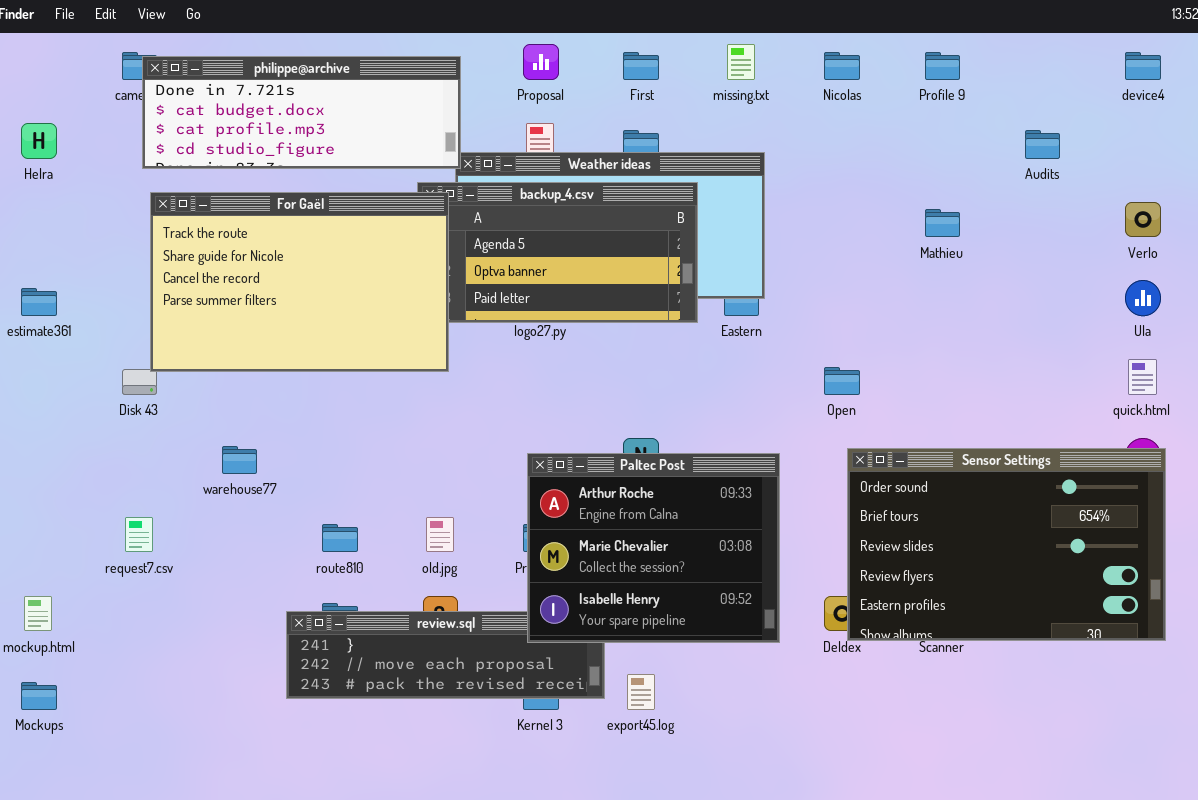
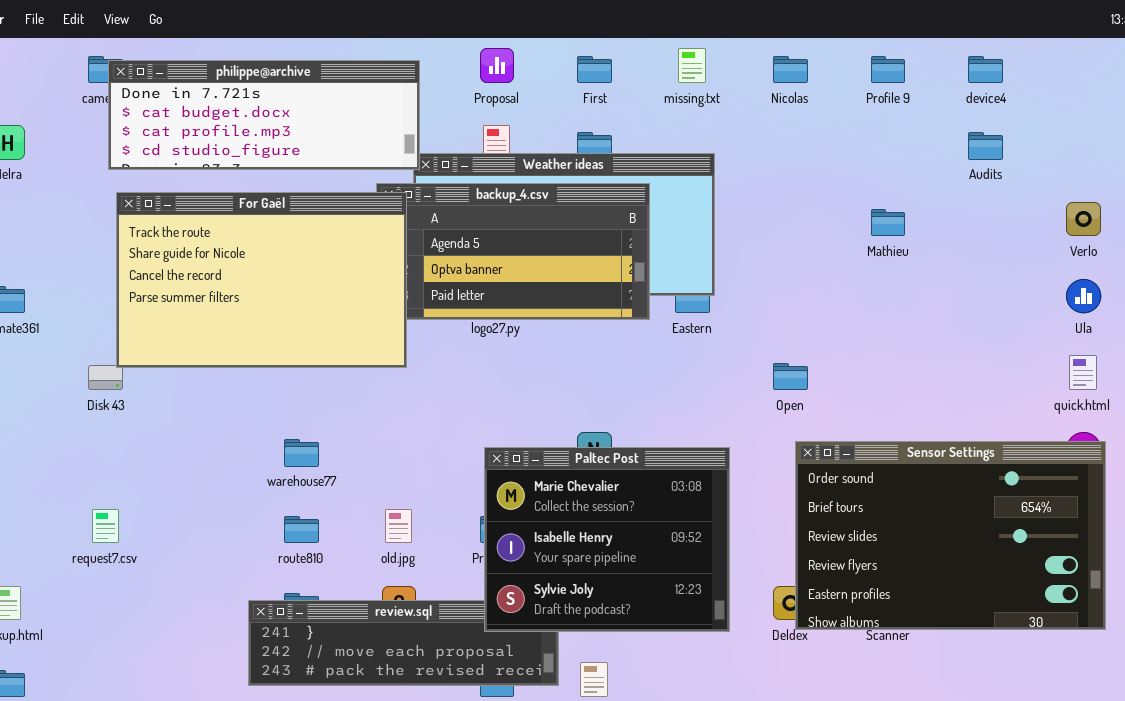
device4: [1125,52,1161,80] -> [968,56,1003,83], moved
warehouse77: [222,446,257,474] -> [284,439,319,467], moved
Paltec Post: [527,453,780,643] -> [484,447,730,632], scrolled down 1 row

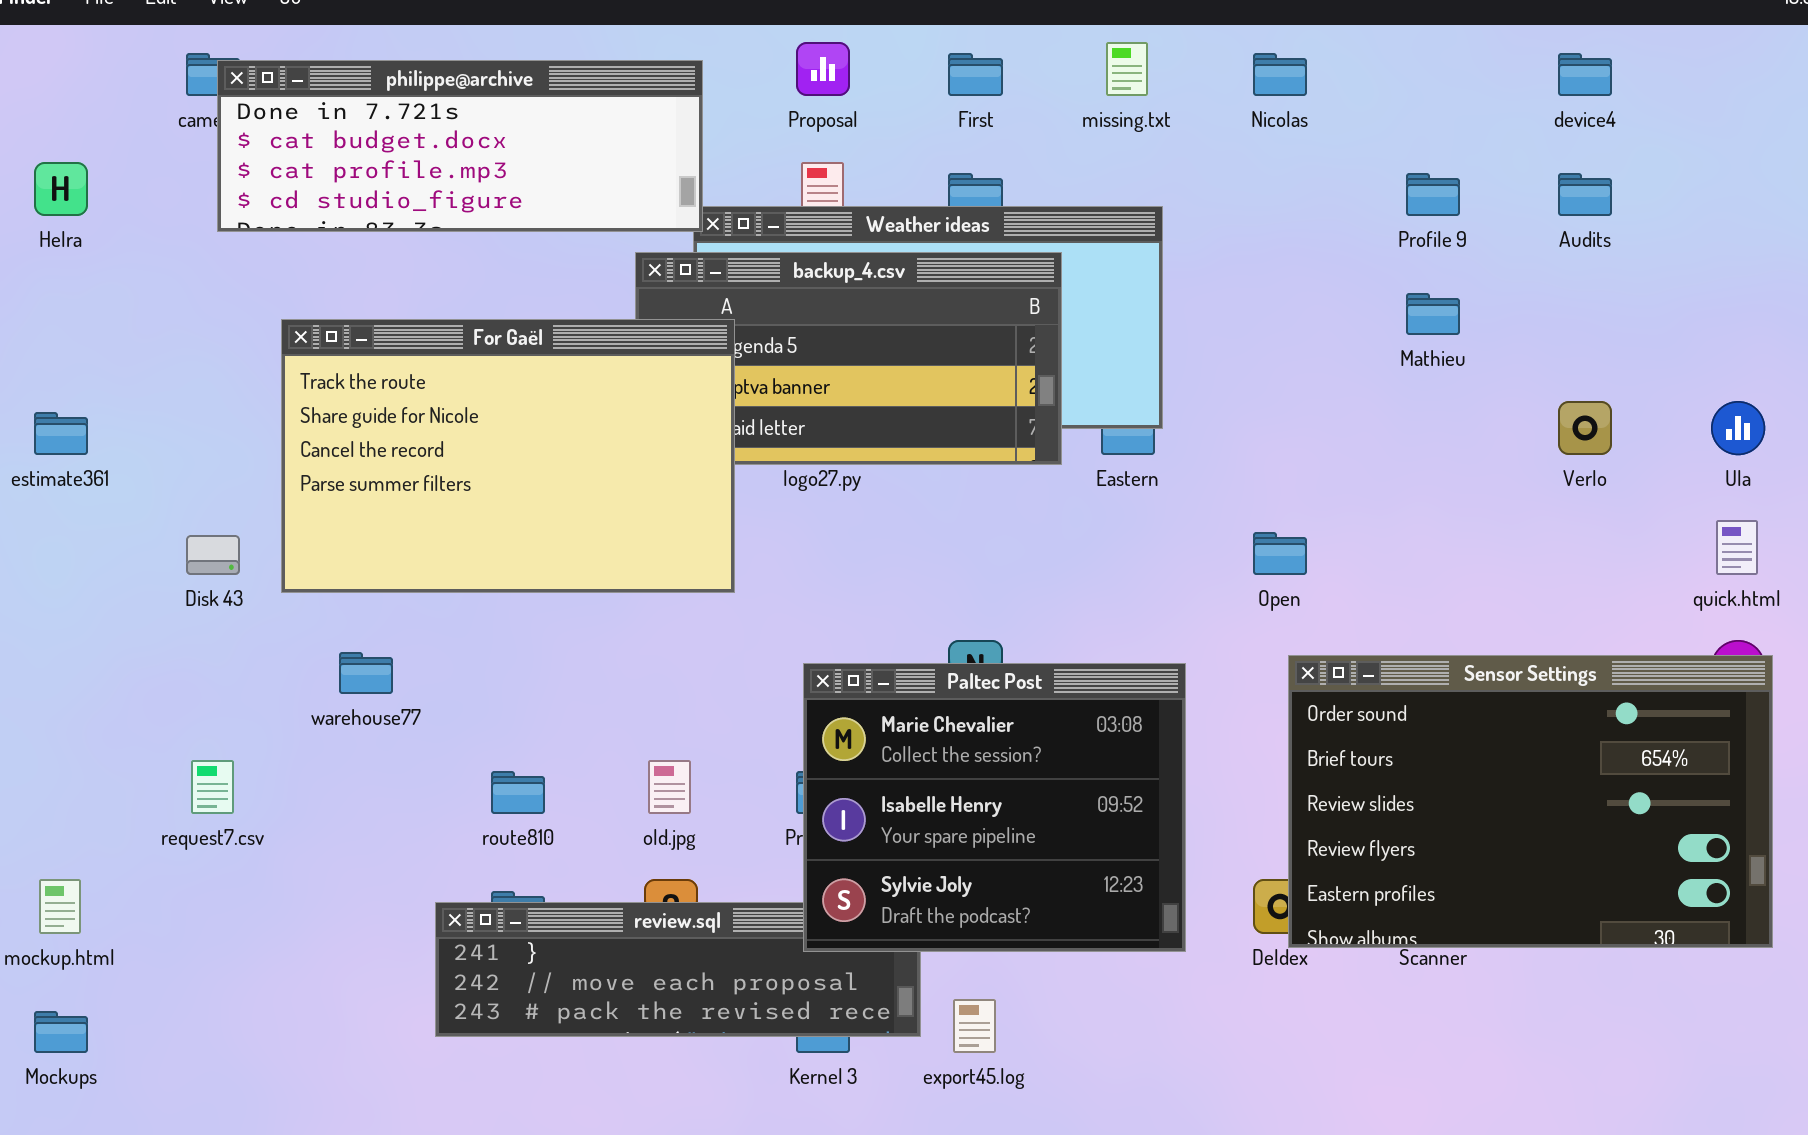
Profile 9: [871,56,905,83] -> [1406,173,1460,216], moved
For Gaël: [116,192,407,368] -> [281,319,735,593], moved
Verlo: [1066,202,1101,236] -> [1558,401,1612,455], moved
warehouse77: [284,439,319,467] -> [339,652,393,694], moved

